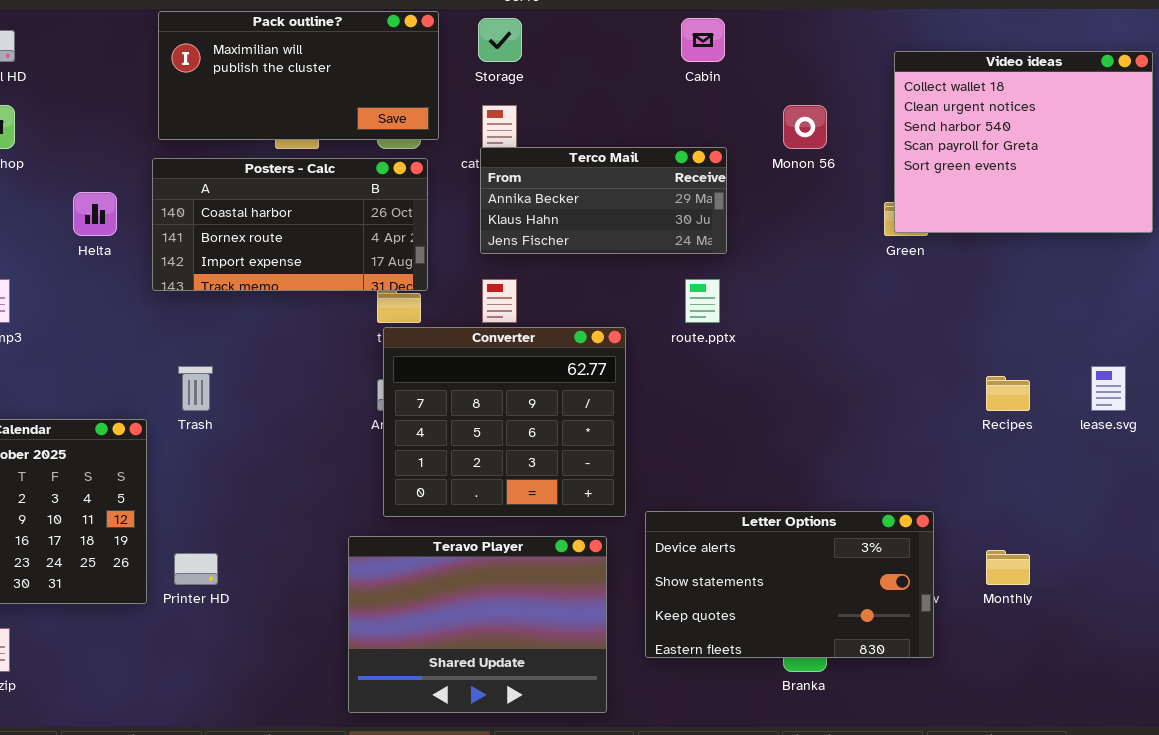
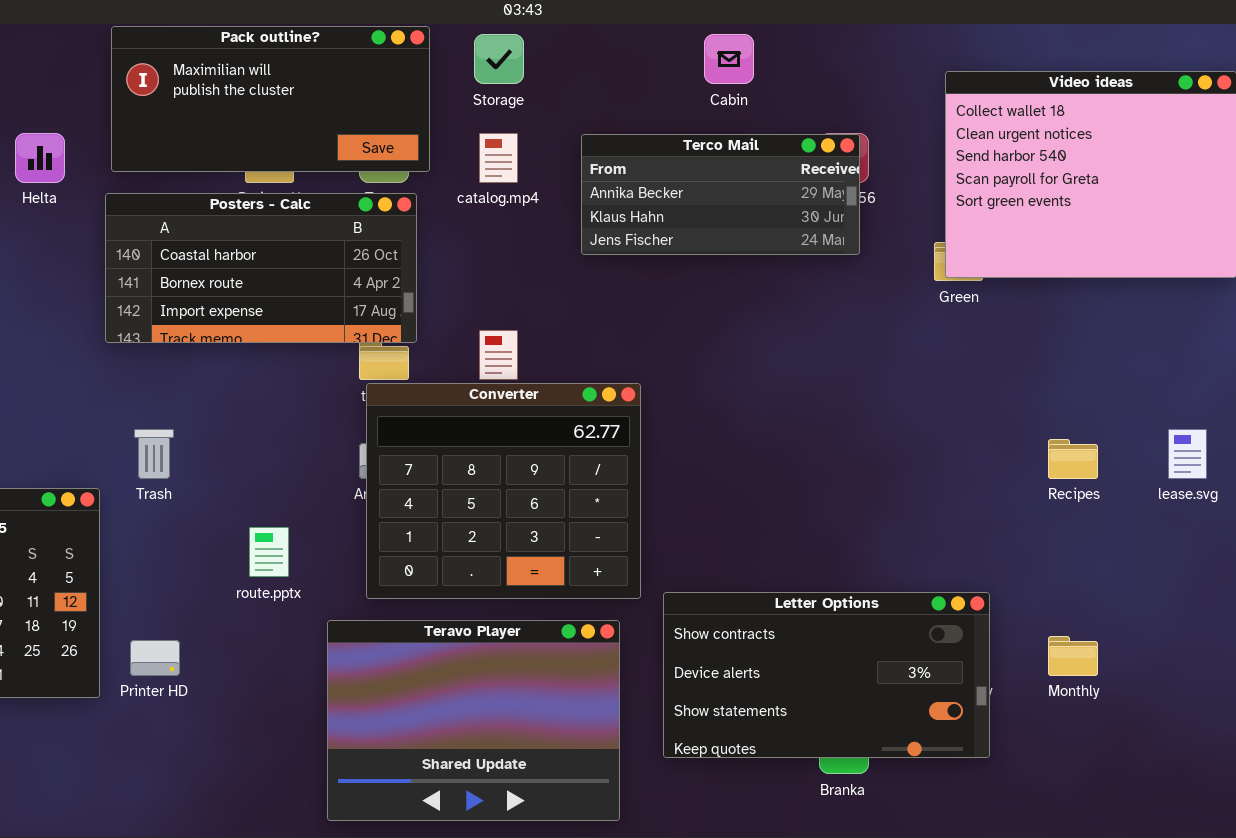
Terco Mail: [480,147,727,254] -> [581,134,860,255], moved
Helta: [73,192,117,236] -> [15,133,65,183], moved
route.pptx: [685,279,720,323] -> [249,527,289,577], moved
Letter Options: [645,511,934,658] -> [663,592,990,758], scrolled up 1 row

